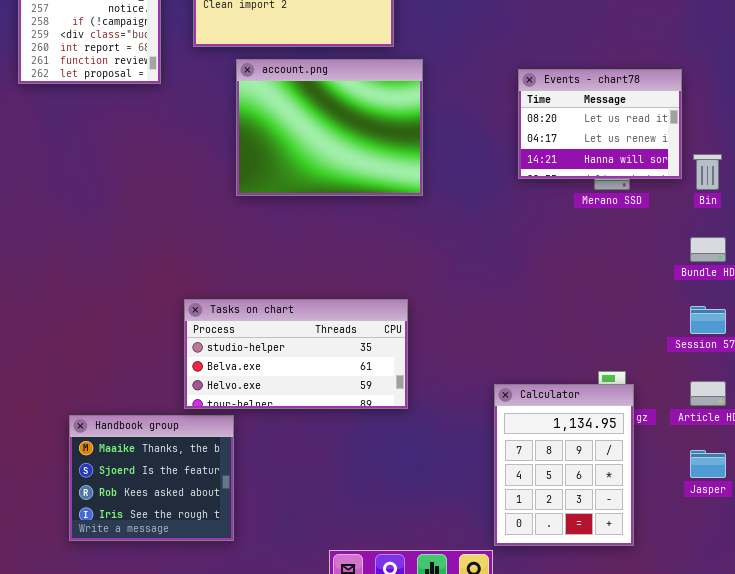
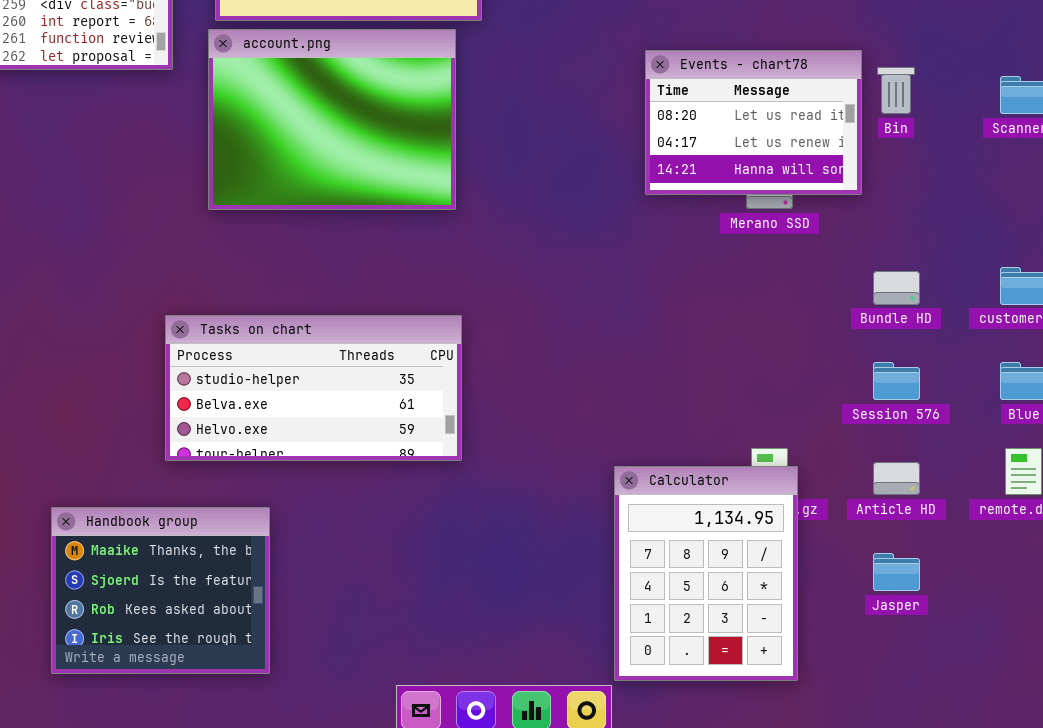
account.png: [236,59,423,196] -> [208,29,456,210], moved
Bin: [693,154,722,190] -> [877,67,915,114], moved
Tasks on chart: [184,299,408,409] -> [165,315,462,461], moved

